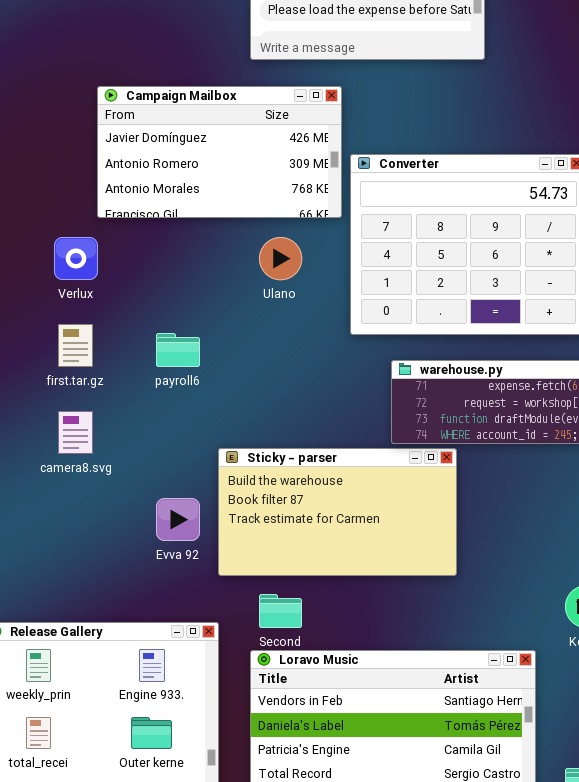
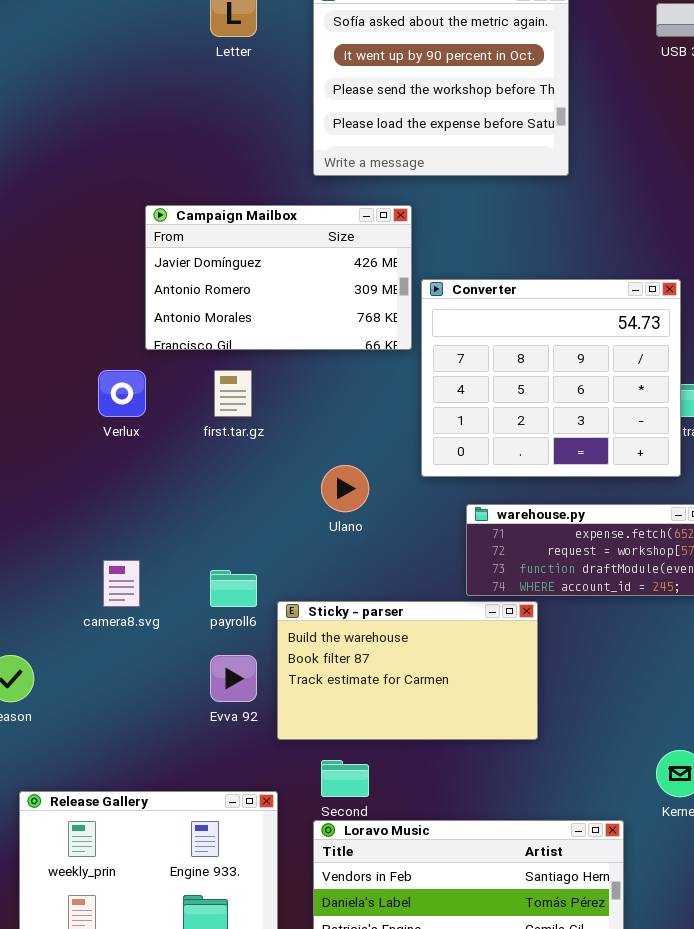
Ulano: [259,237,302,280] -> [321,465,369,512], moved
first.tar.gz: [58,324,93,367] -> [214,370,252,417], moved
payroll6: [156,333,200,367] -> [210,570,257,607], moved

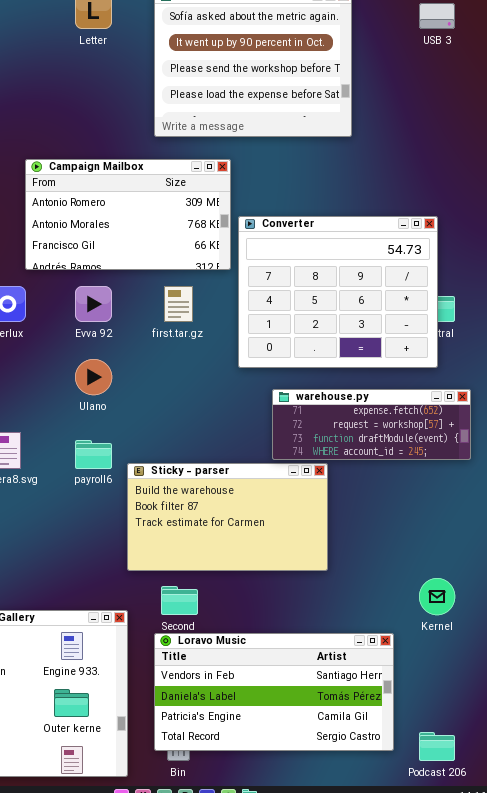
Campaign Mailbox: [145,205,412,350] -> [25,159,231,270], scrolled down 1 row
first.tar.gz: [214,370,252,417] -> [164,286,193,322], moved
Ulano: [321,465,369,512] -> [75,359,112,395], moved
Evva 92: [210,655,257,702] -> [75,286,112,322], moved

